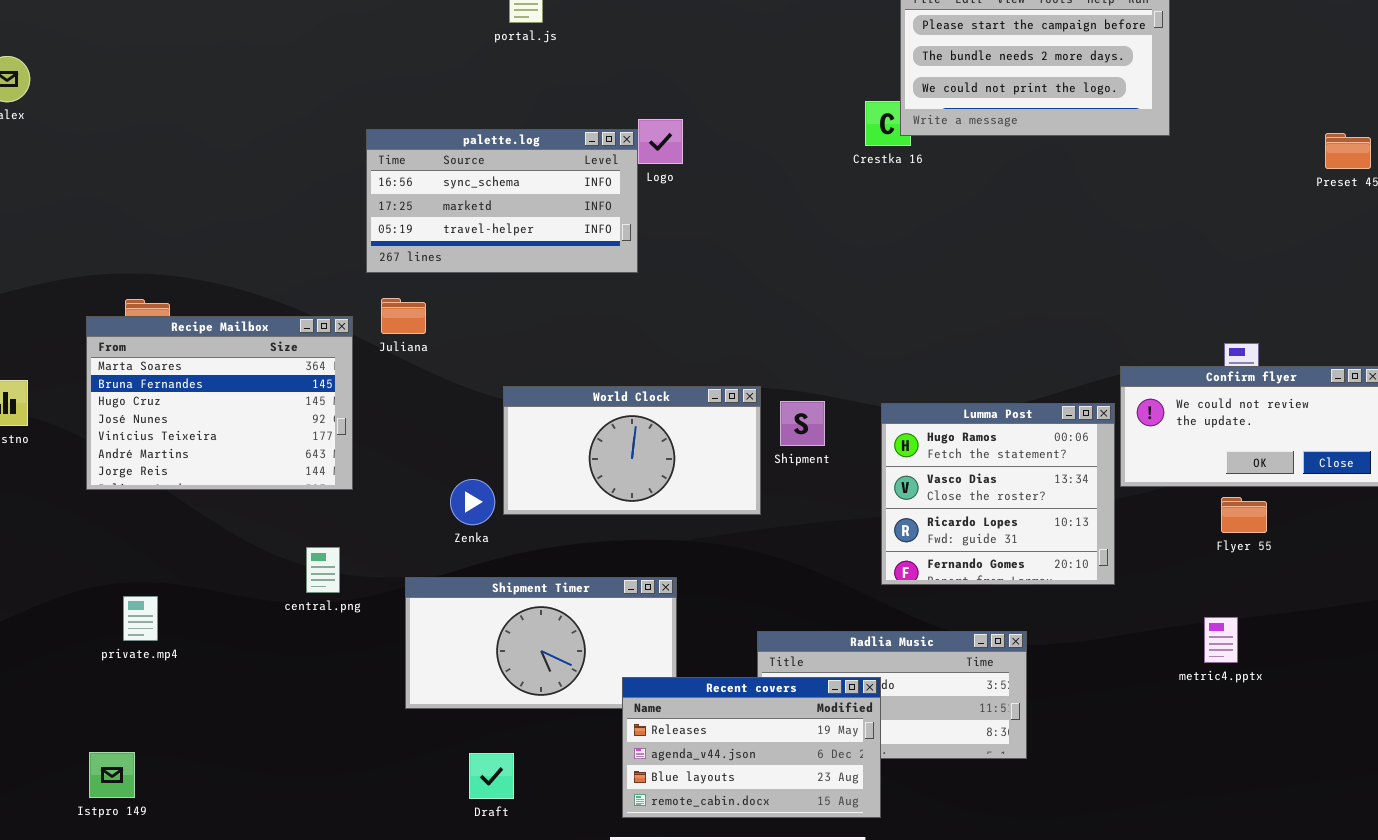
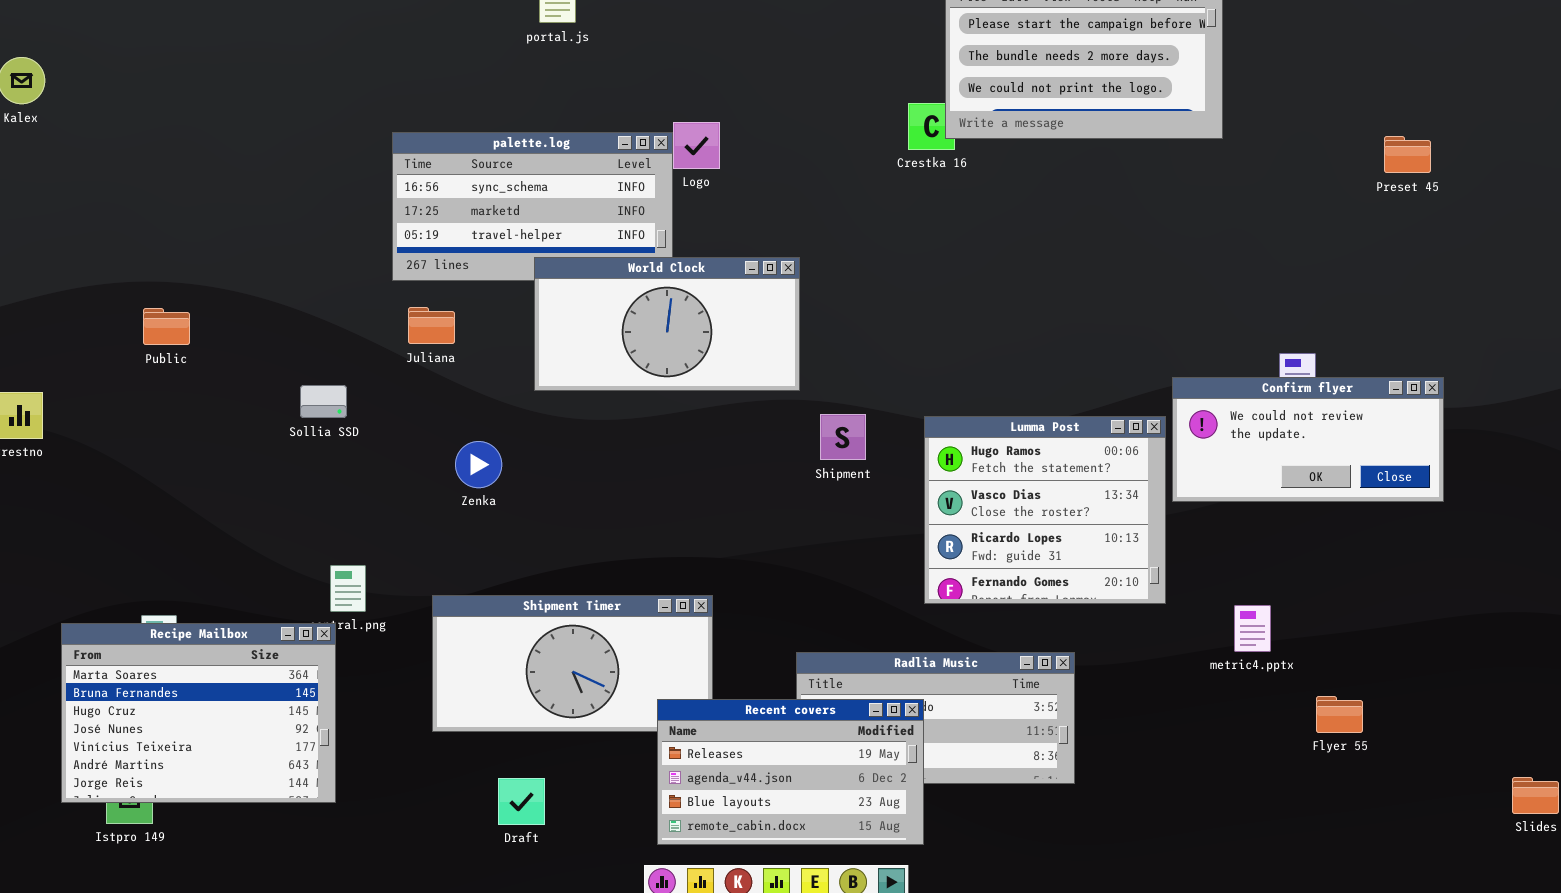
Recipe Mailbox: [86,316,353,490] -> [61,623,336,803], moved
World Clock: [503,386,761,515] -> [534,257,800,391], moved
Zenka: [450,479,495,525] -> [455,441,502,488], moved
Flyer 55: [1221,497,1267,533] -> [1316,696,1363,733], moved
metric4.pptx: [1204,617,1238,663] -> [1234,605,1271,652], moved

